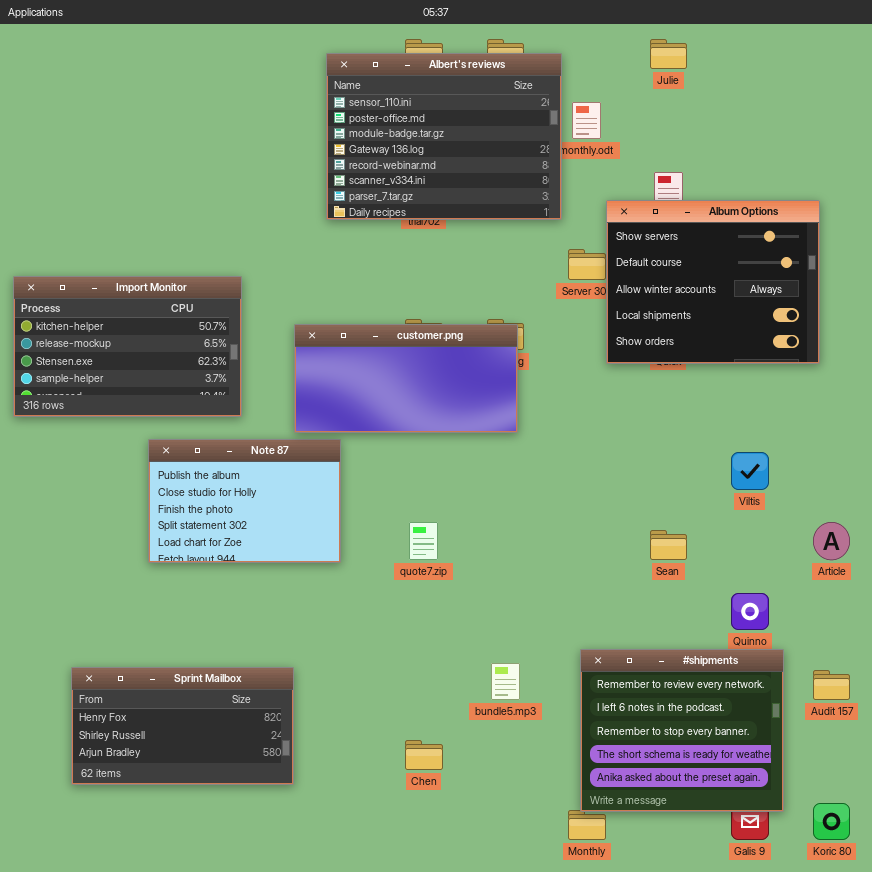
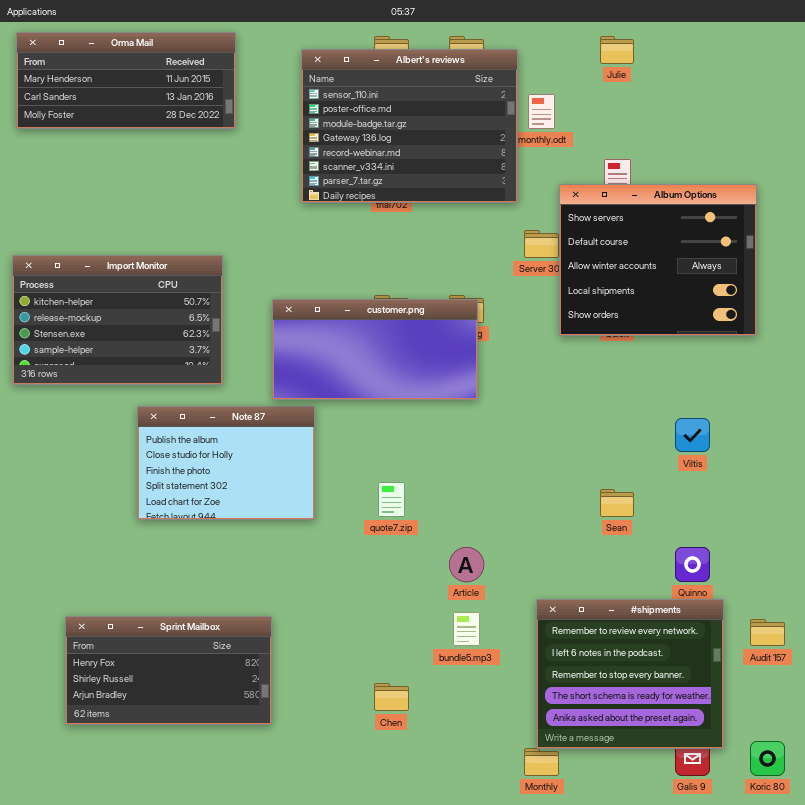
Orma Mail: none -> [16,32,236,129], opened
Article: [813,522,850,560] -> [449,547,484,582], moved

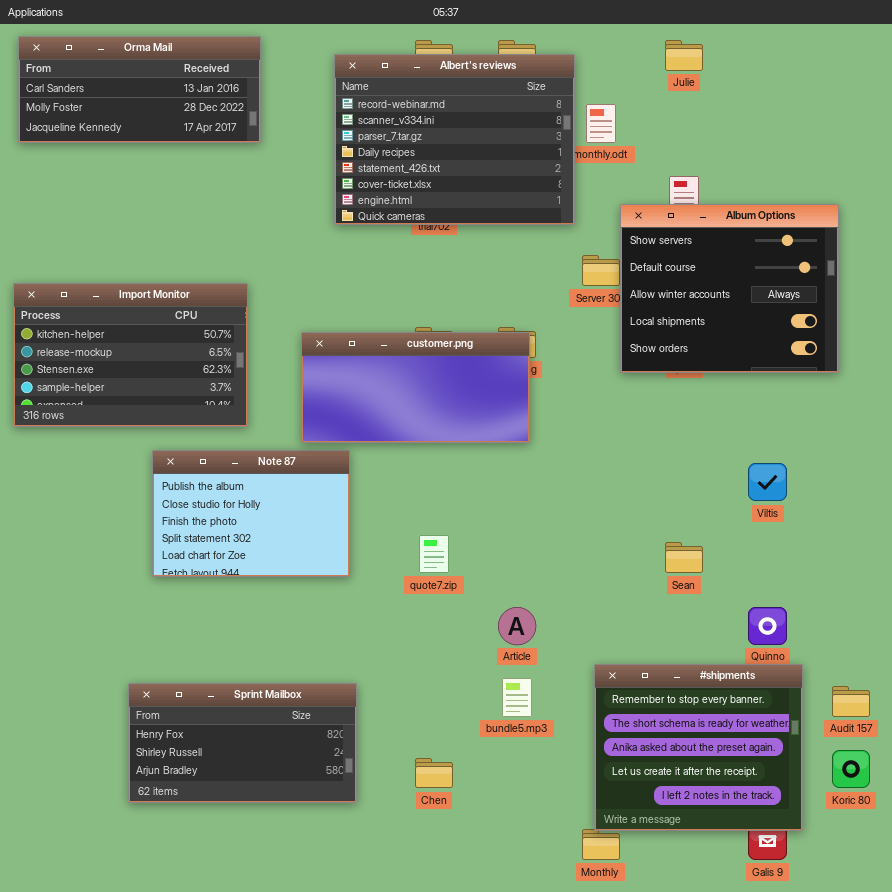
Orma Mail: [16,32,236,129] -> [18,36,261,143], scrolled down 1 row
Albert's reviews: [301,49,518,203] -> [334,54,575,225], scrolled down 4 rows
#shipments: [536,599,724,749] -> [594,664,803,831], scrolled down 2 rows
Sprint Mailbox: [65,616,272,725] -> [128,683,357,803], moved
Koric 80: [750,741,785,776] -> [832,750,870,788], moved

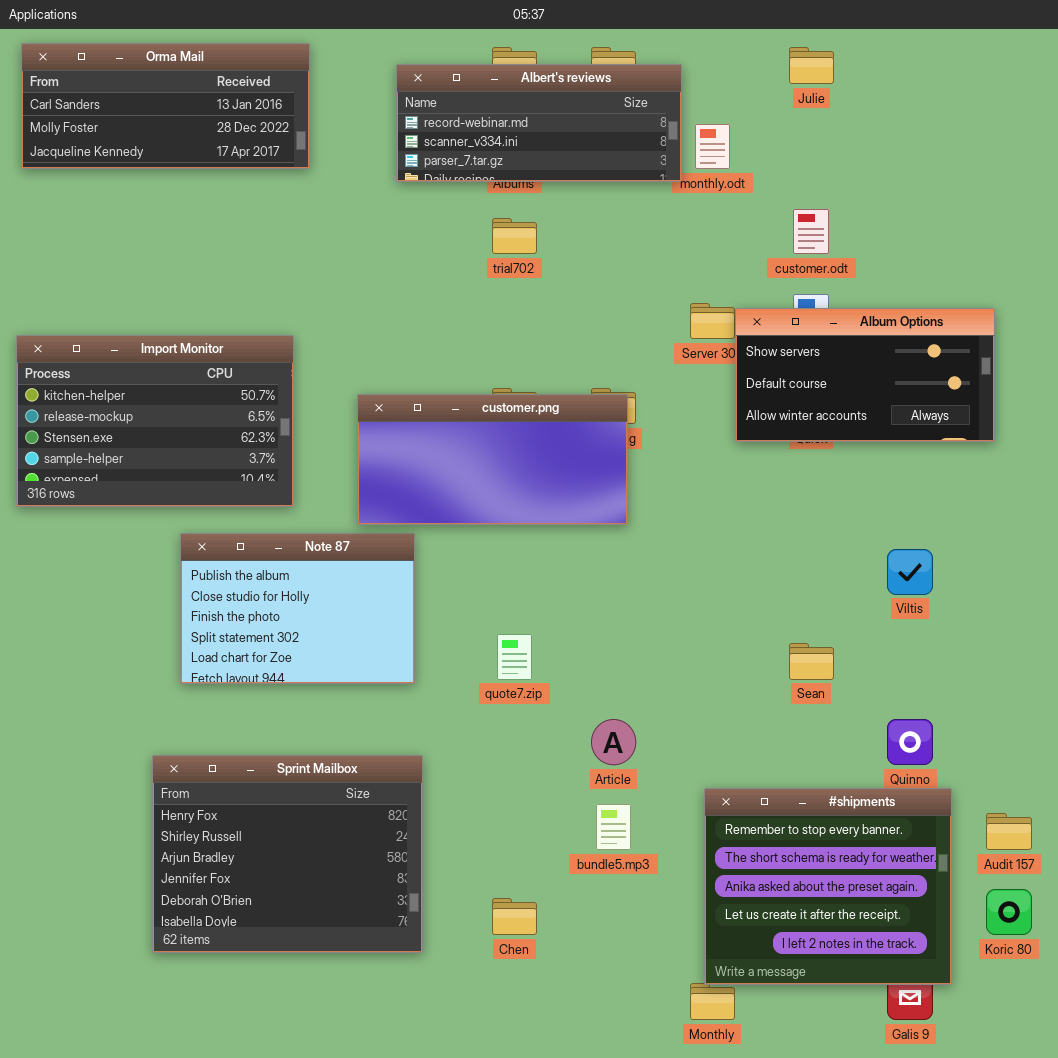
Albert's reviews: [334,54,575,225] -> [396,64,682,182], resized
Album Options: [620,204,839,373] -> [735,308,995,442], resized
Sprint Mailbox: [128,683,357,803] -> [152,755,423,953], resized

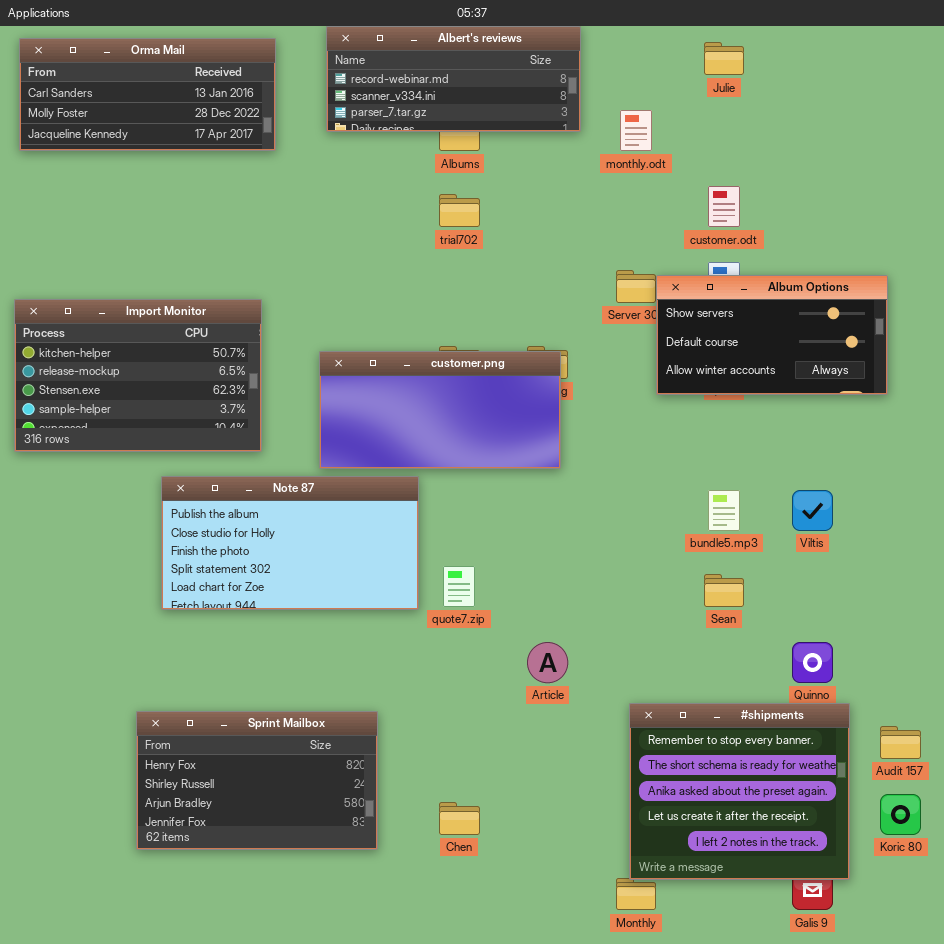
Albert's reviews: [396,64,682,182] -> [326,26,581,132], moved
Note 87: [180,533,415,684] -> [161,476,419,610], resized
Sprint Mailbox: [152,755,423,953] -> [136,711,378,850], resized
bundle5.mp3: [596,804,631,850] -> [708,490,740,531], moved

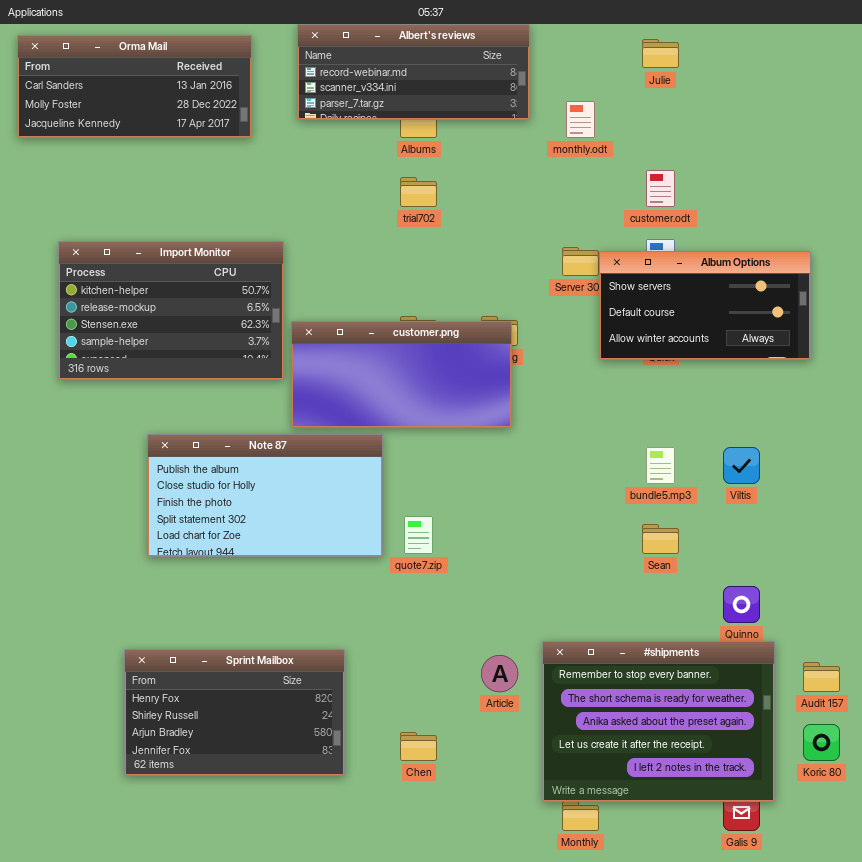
Import Monitor: [14,299,262,452] -> [58,241,284,380], moved
Article: [527,642,568,683] -> [481,655,518,692], moved
#shipments: [629,703,850,880] -> [542,641,775,802], resized

